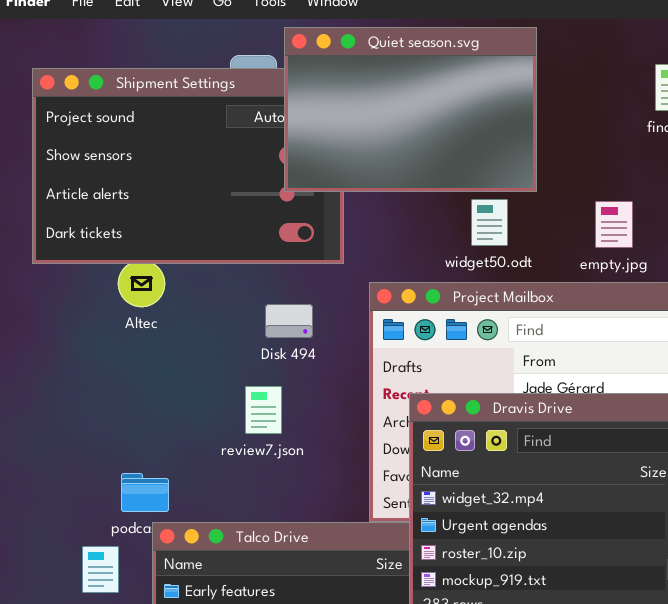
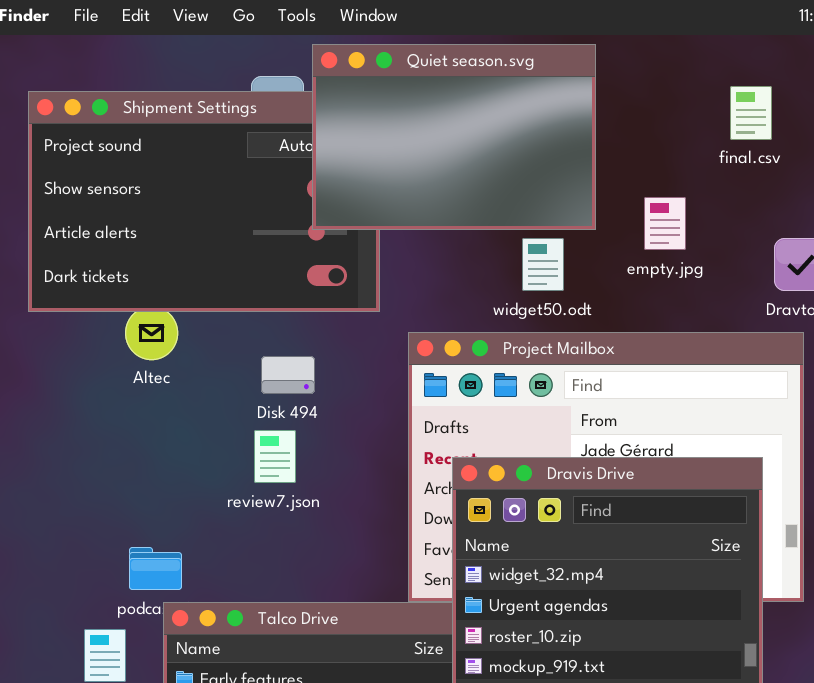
empty.jpg: [595,201,633,248] -> [644,197,686,250], moved
Disk 494: [265,304,313,338] -> [261,356,315,394], moved
review7.json: [245,386,282,434] -> [254,430,296,483], moved

